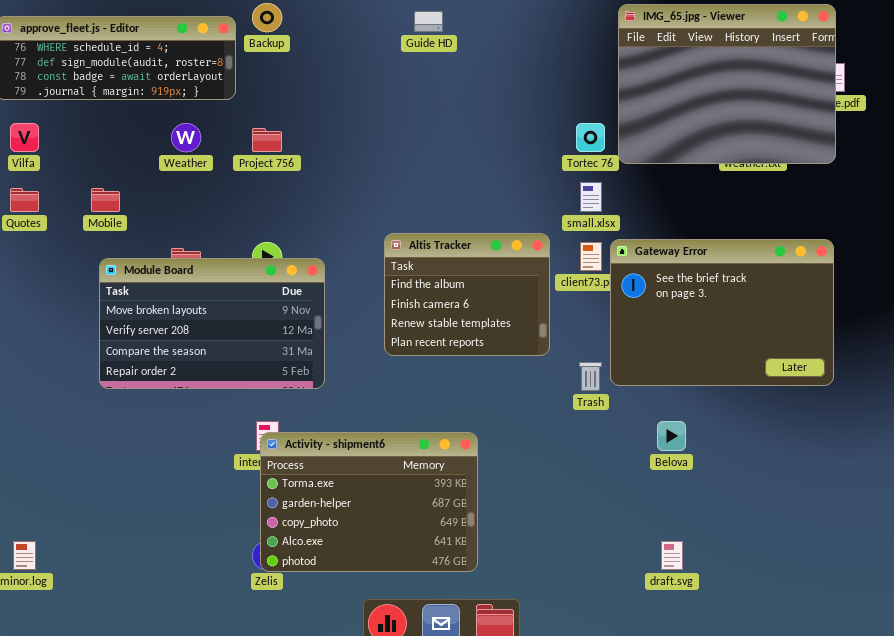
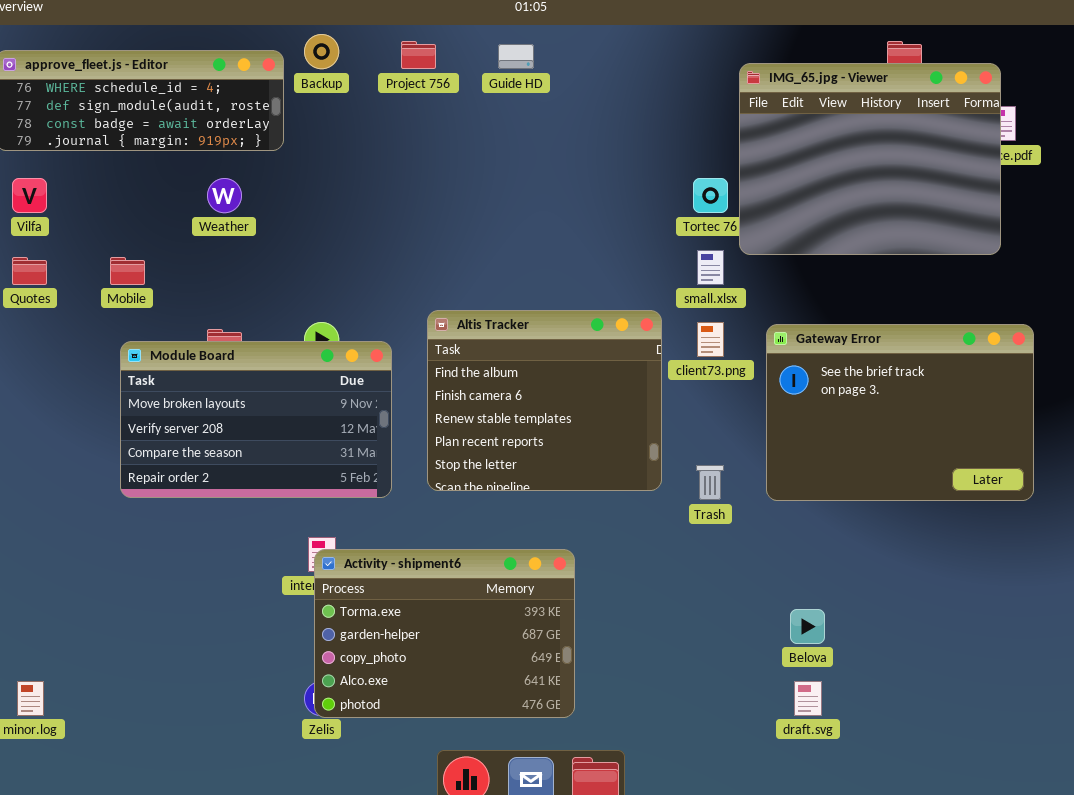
IMG_65.jpg - Viewer: [618,4,836,164] -> [739,63,1001,255], moved
Project 756: [252,128,282,152] -> [401,41,436,69], moved
Altis Tracker: [384,233,550,356] -> [427,310,662,491], resized
Gateway Error: [610,239,834,386] -> [766,324,1034,501], moved
Belova: [657,421,686,451] -> [790,609,825,644], moved

